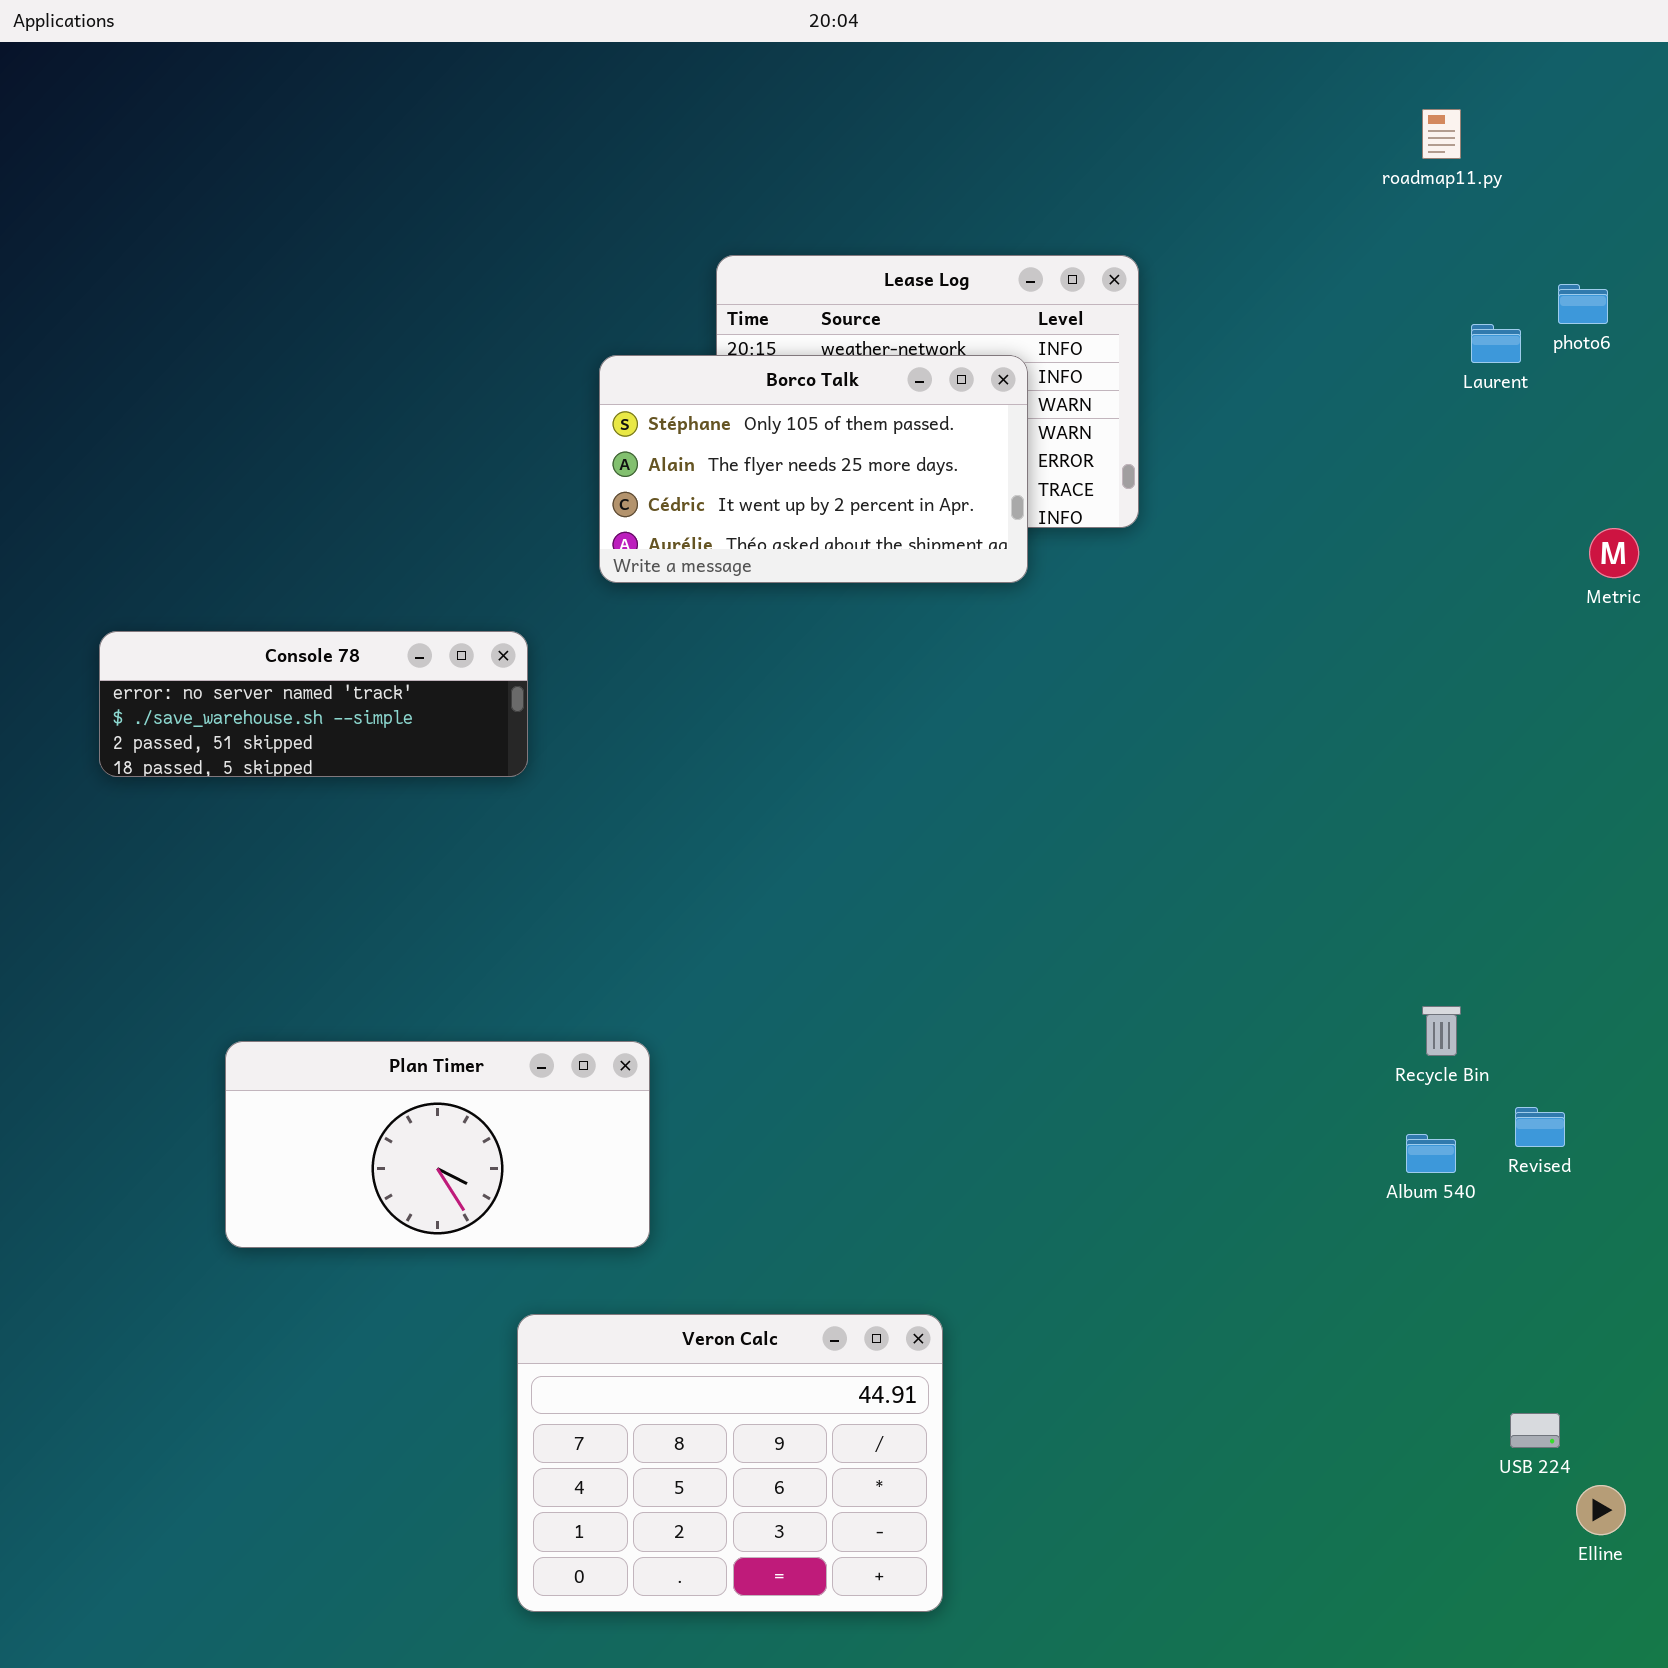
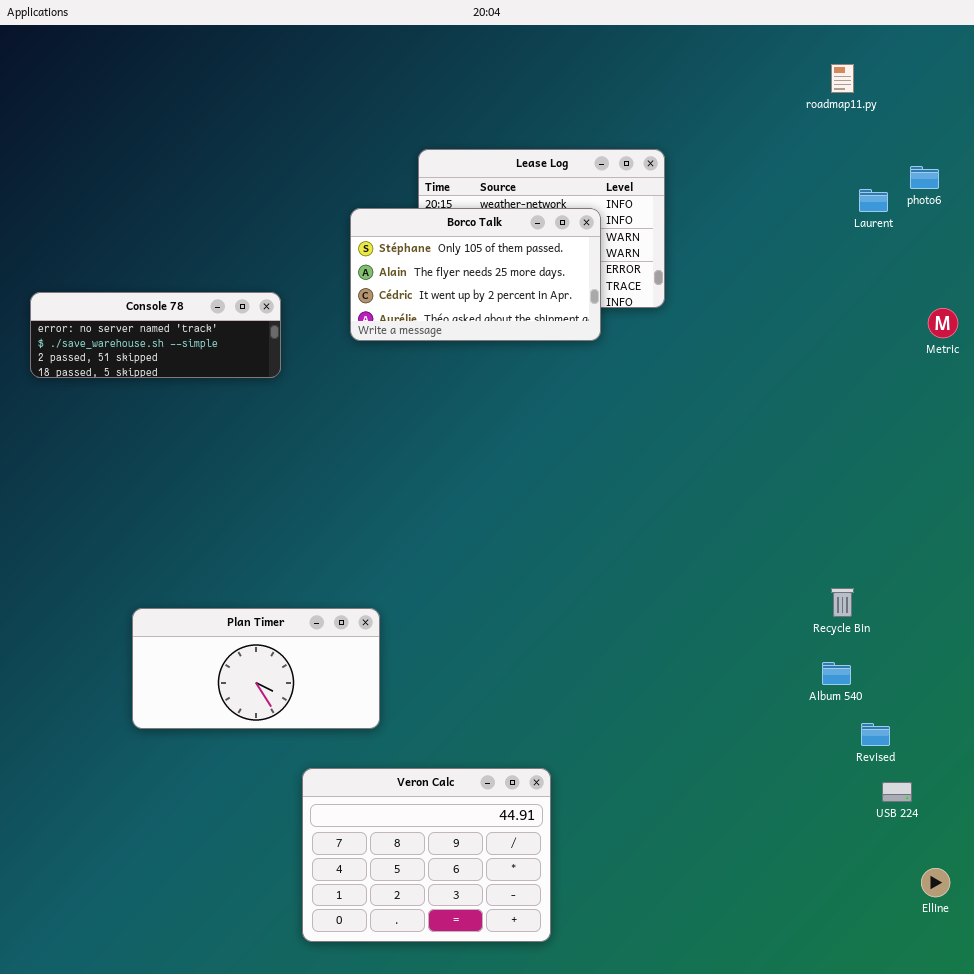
Console 78: [99,631,528,777] -> [30,292,281,378], moved
Revised: [1515,1107,1565,1147] -> [861,723,890,746], moved
USB 224: [1510,1413,1560,1448] -> [882,782,912,802], moved

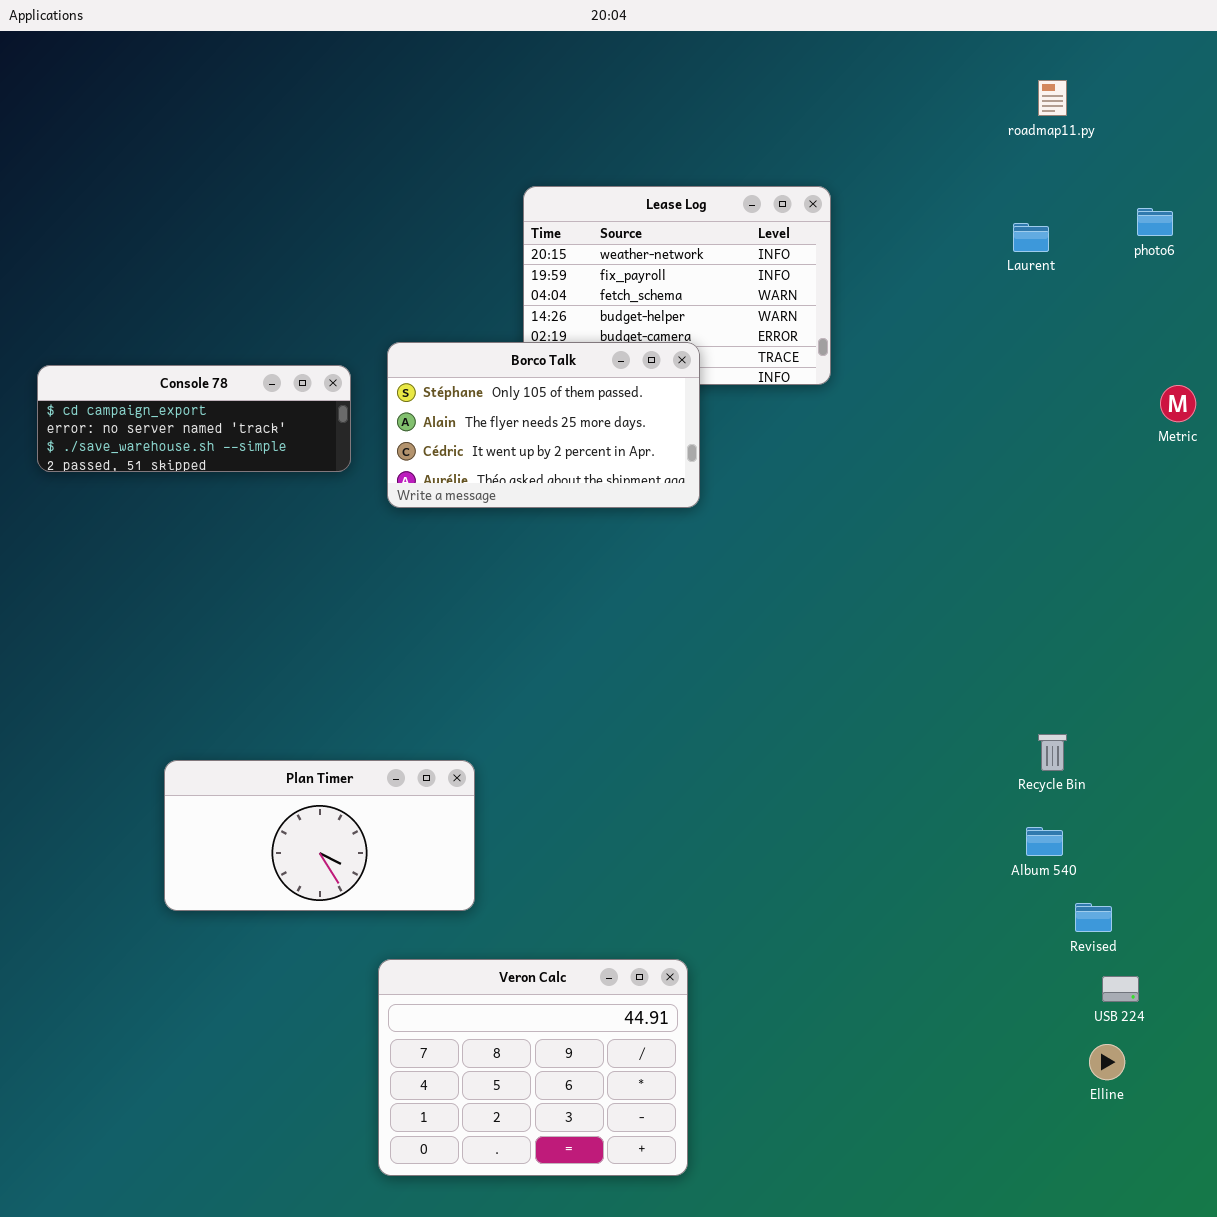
Laurent: [859,189,888,212] -> [1013,223,1049,252], moved
Borco Talk: [350,208,601,341] -> [387,342,700,508], moved
Console 78: [30,292,281,378] -> [37,365,351,472], scrolled up 1 row
Elline: [921,868,950,897] -> [1089,1044,1125,1080], moved

